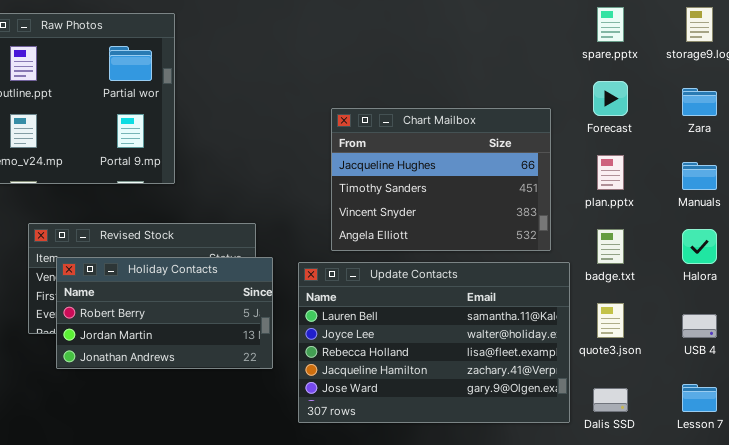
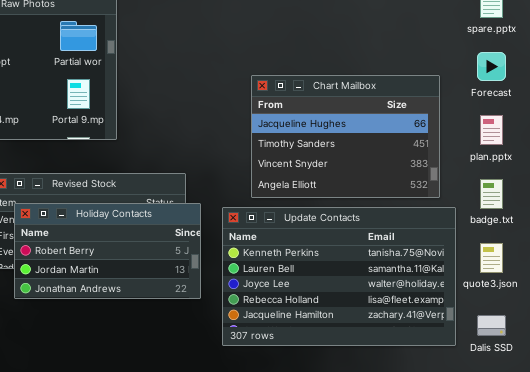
Update Contacts: [298,262,570,423] -> [222,207,456,346], scrolled up 1 row

